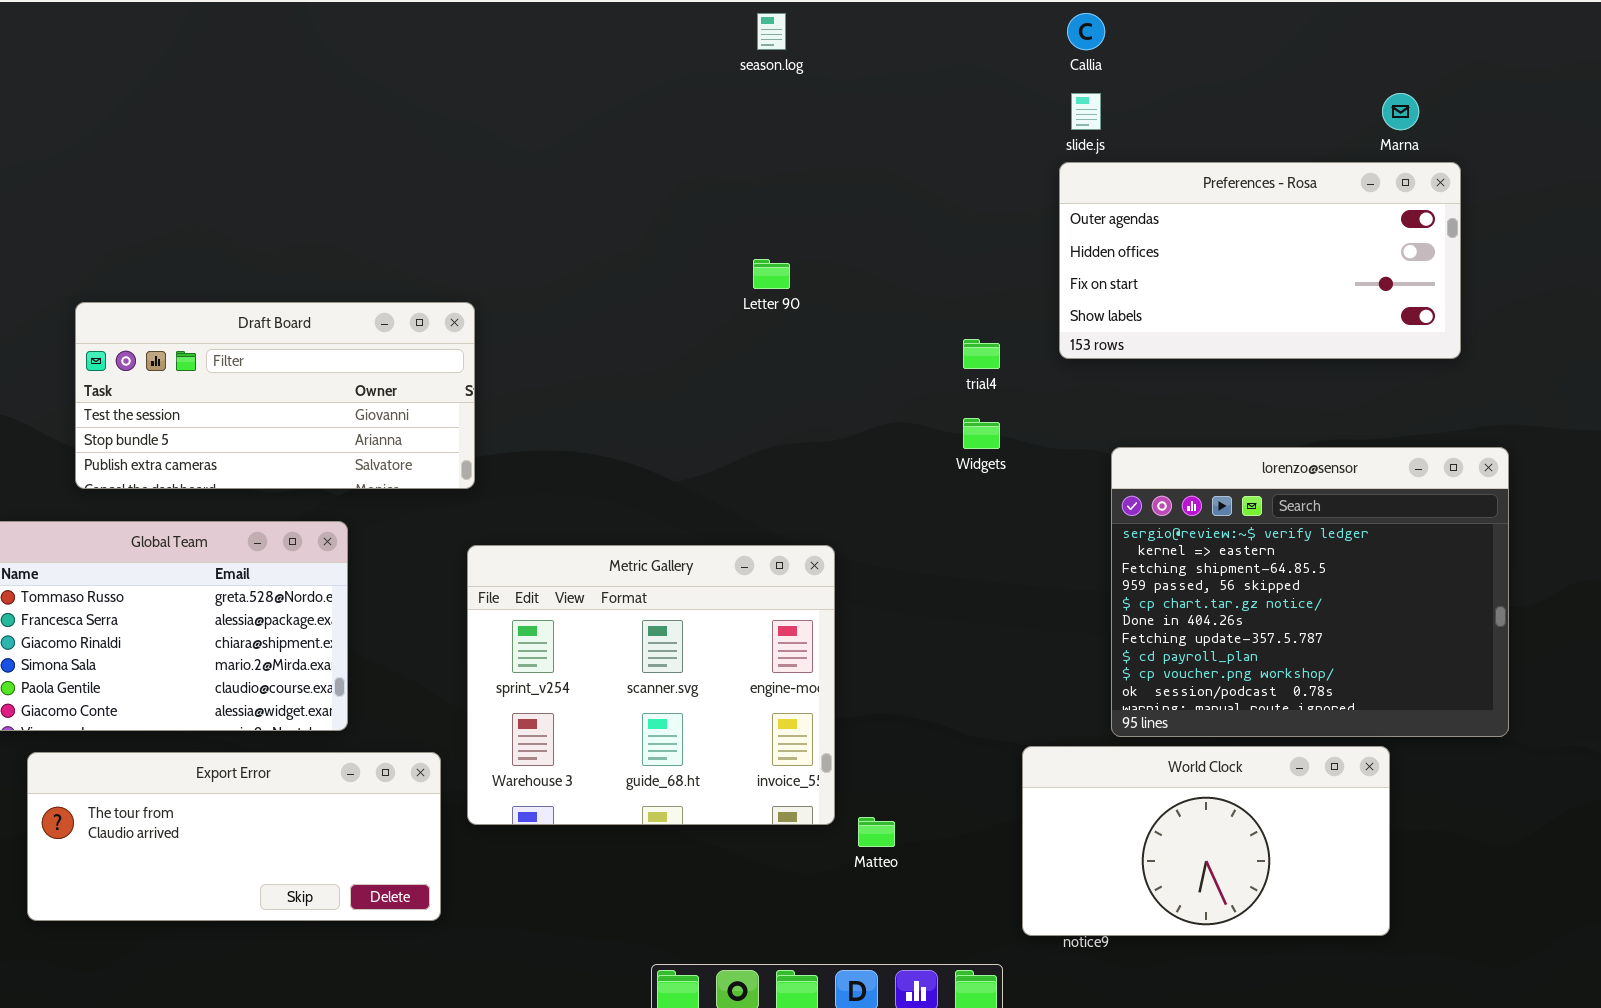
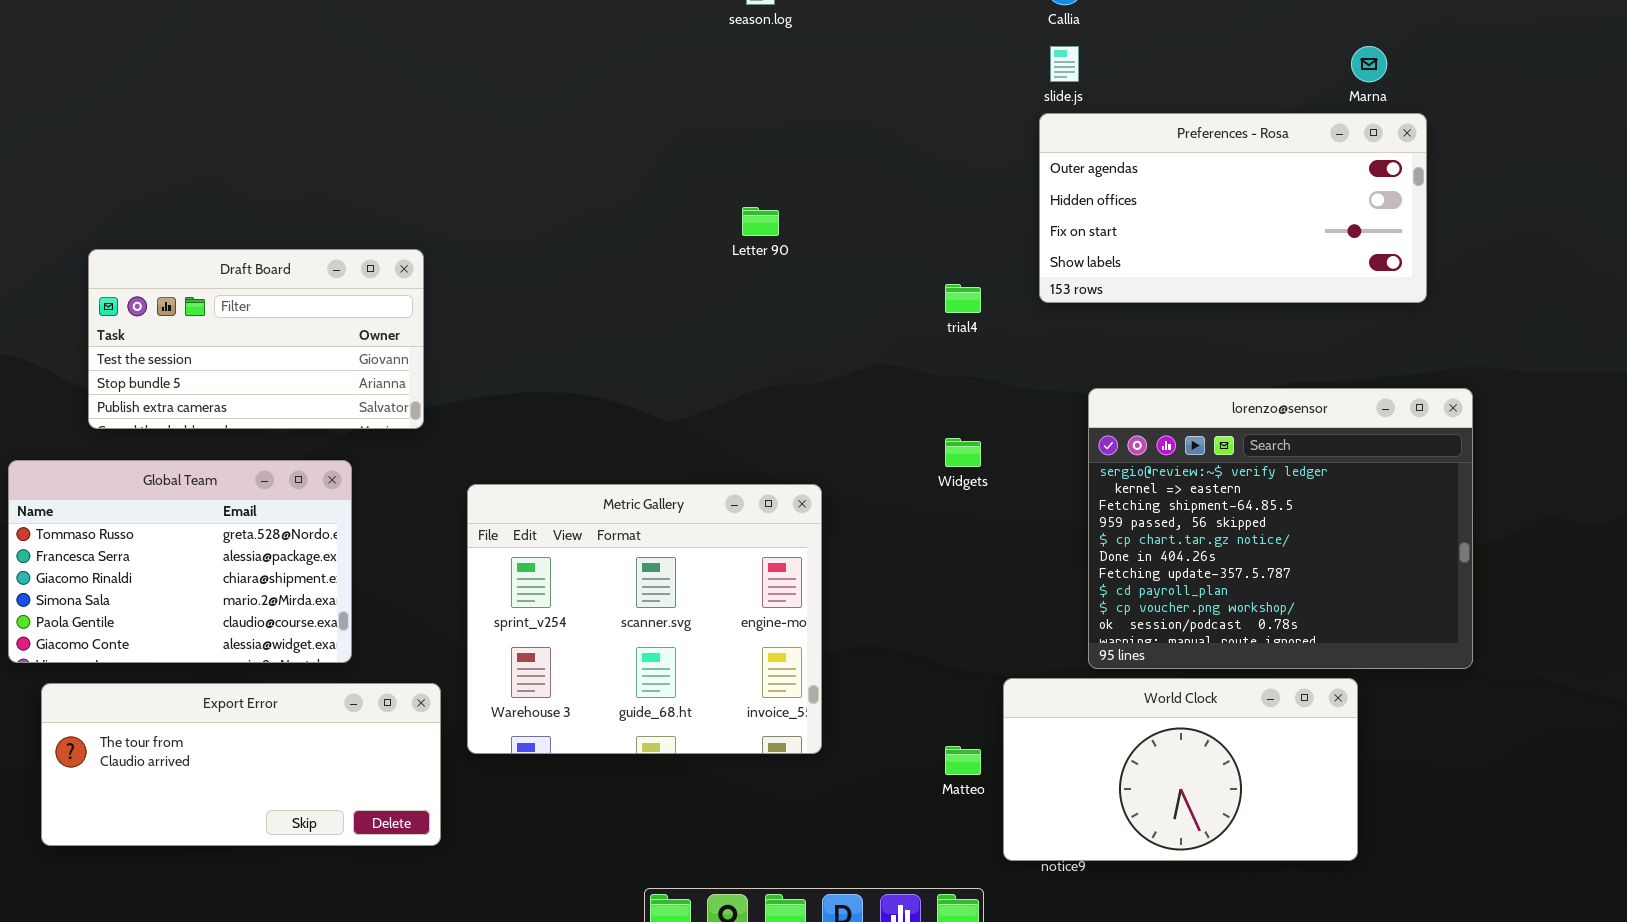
Draft Board: [75,302,475,489] -> [88,249,424,429], resized
Widgets: [963,418,1000,449] -> [945,438,981,467], moved
Matteo: [858,817,895,847] -> [945,746,981,775], moved

